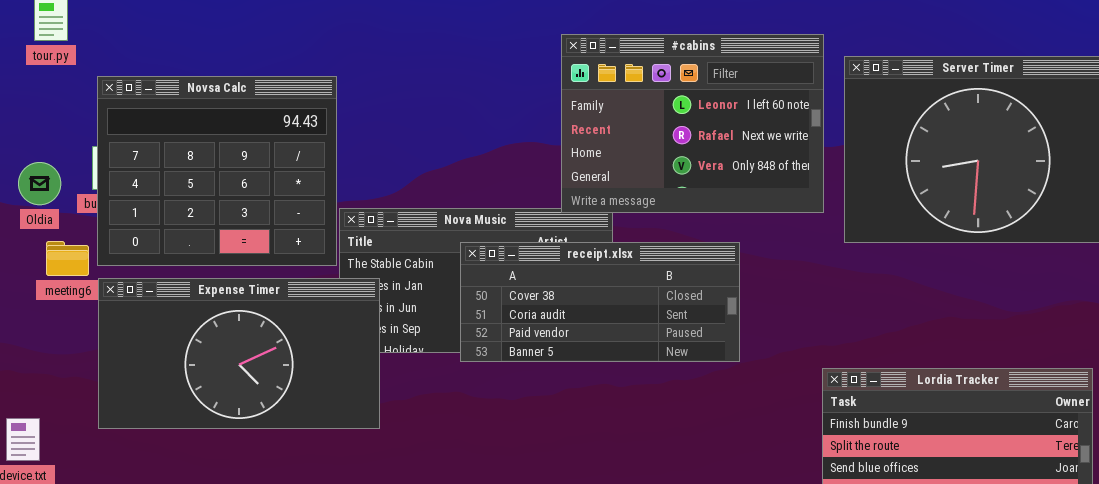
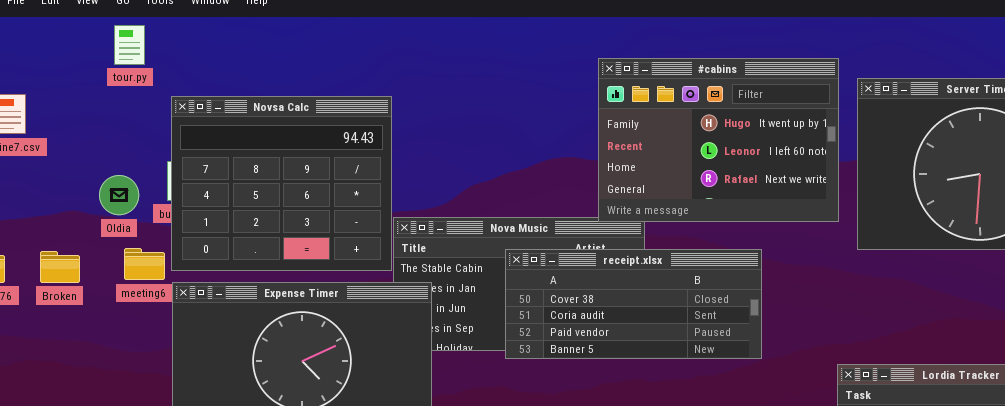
#cabins: [561,34,824,213] -> [598,58,839,222], scrolled up 1 row

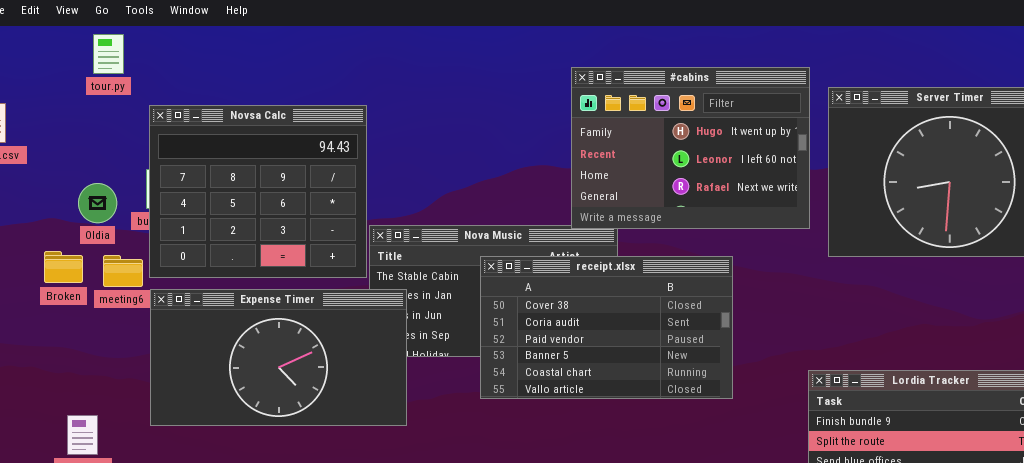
receipt.xlsx: [505,249,762,359] -> [480,256,733,399], resized
Broken: [40,251,80,283] -> [44,251,83,283], moved

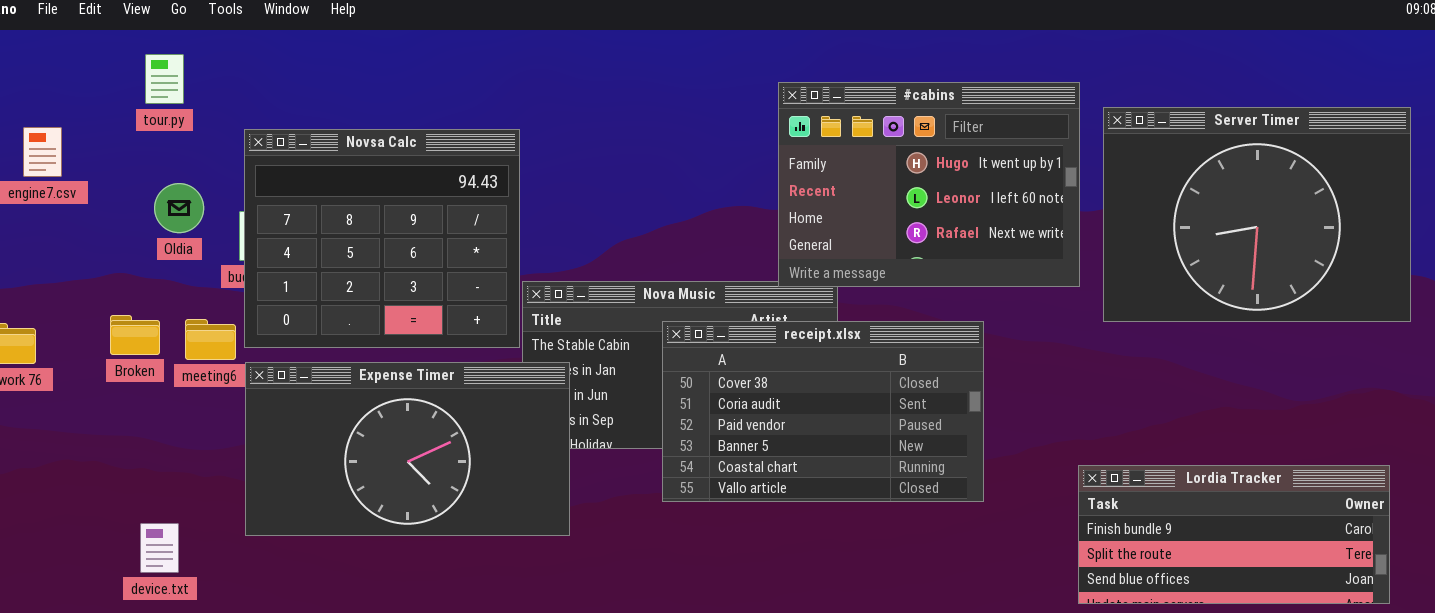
tour.py: [93,34,124,74] -> [145,54,184,104], moved
Oldia: [78,183,117,223] -> [154,183,204,233], moved

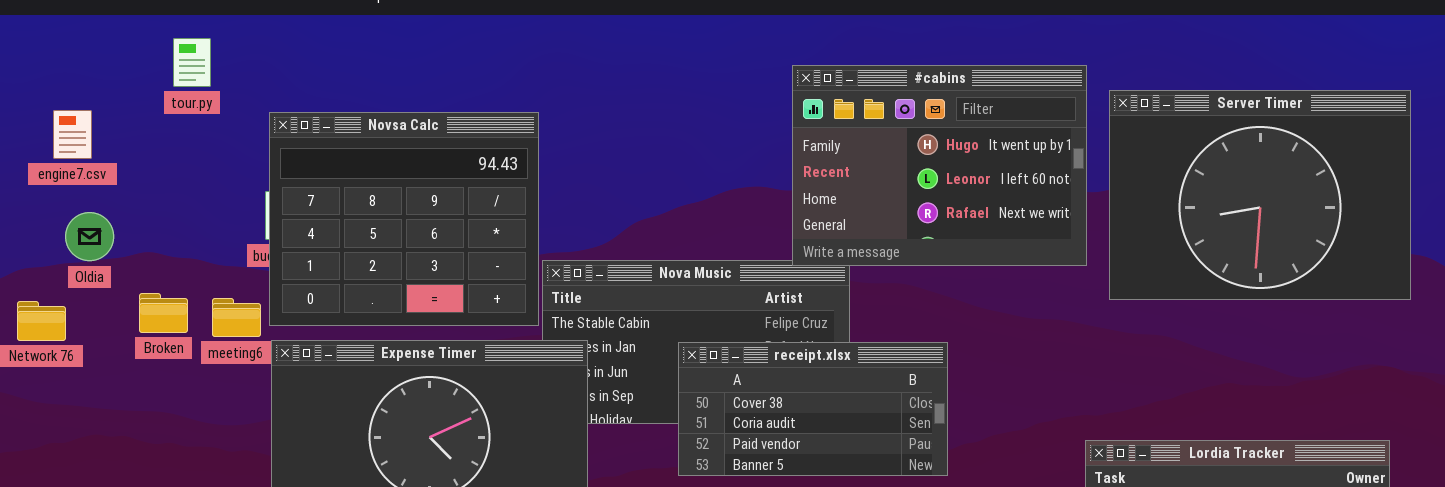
Oldia: [154,183,204,233] -> [65,212,114,261], moved
receipt.xlsx: [662,321,984,502] -> [678,342,948,476], resized

